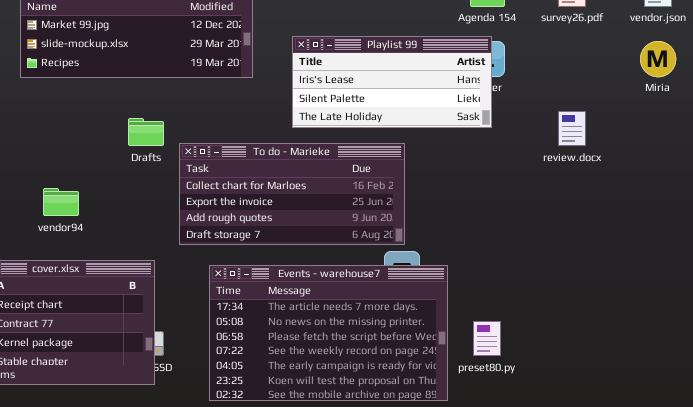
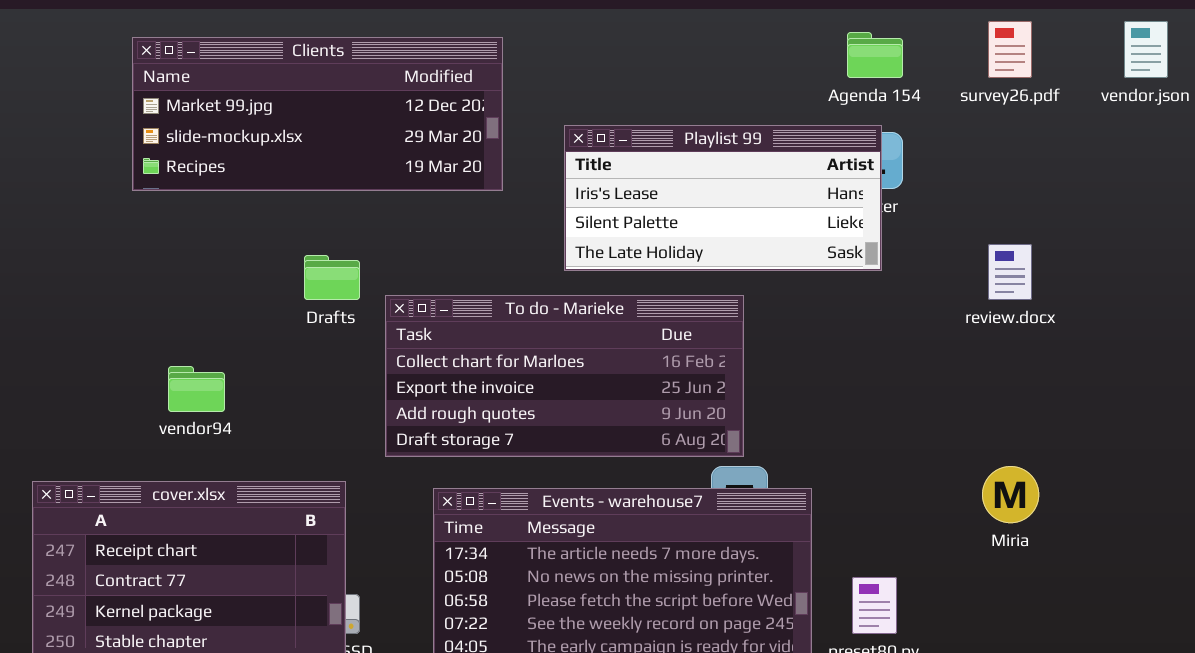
Miria: [640,41,676,77] -> [982,466,1039,523], moved

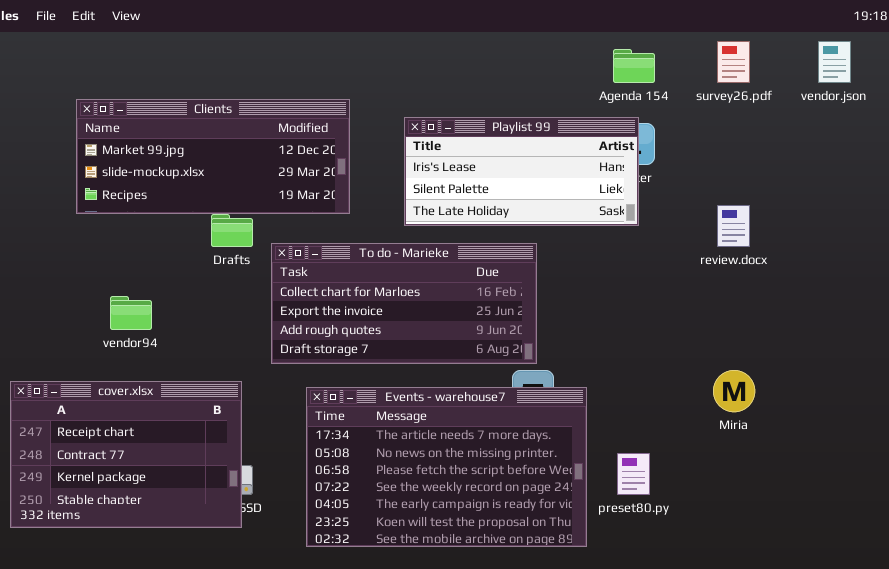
Clients: [132,37,503,191] -> [76,99,350,214], moved

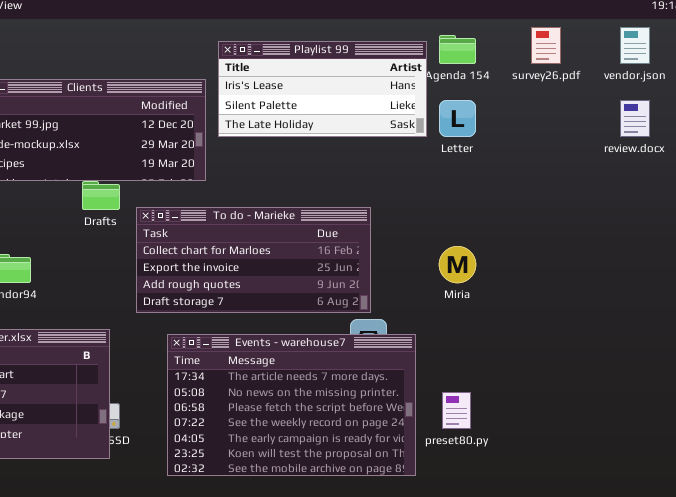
Playlist 99: [404,117,639,226] -> [218,41,427,137], moved
review.docx: [717,205,750,247] -> [620,100,650,137], moved
Miria: [713,370,755,412] -> [439,246,476,283], moved

